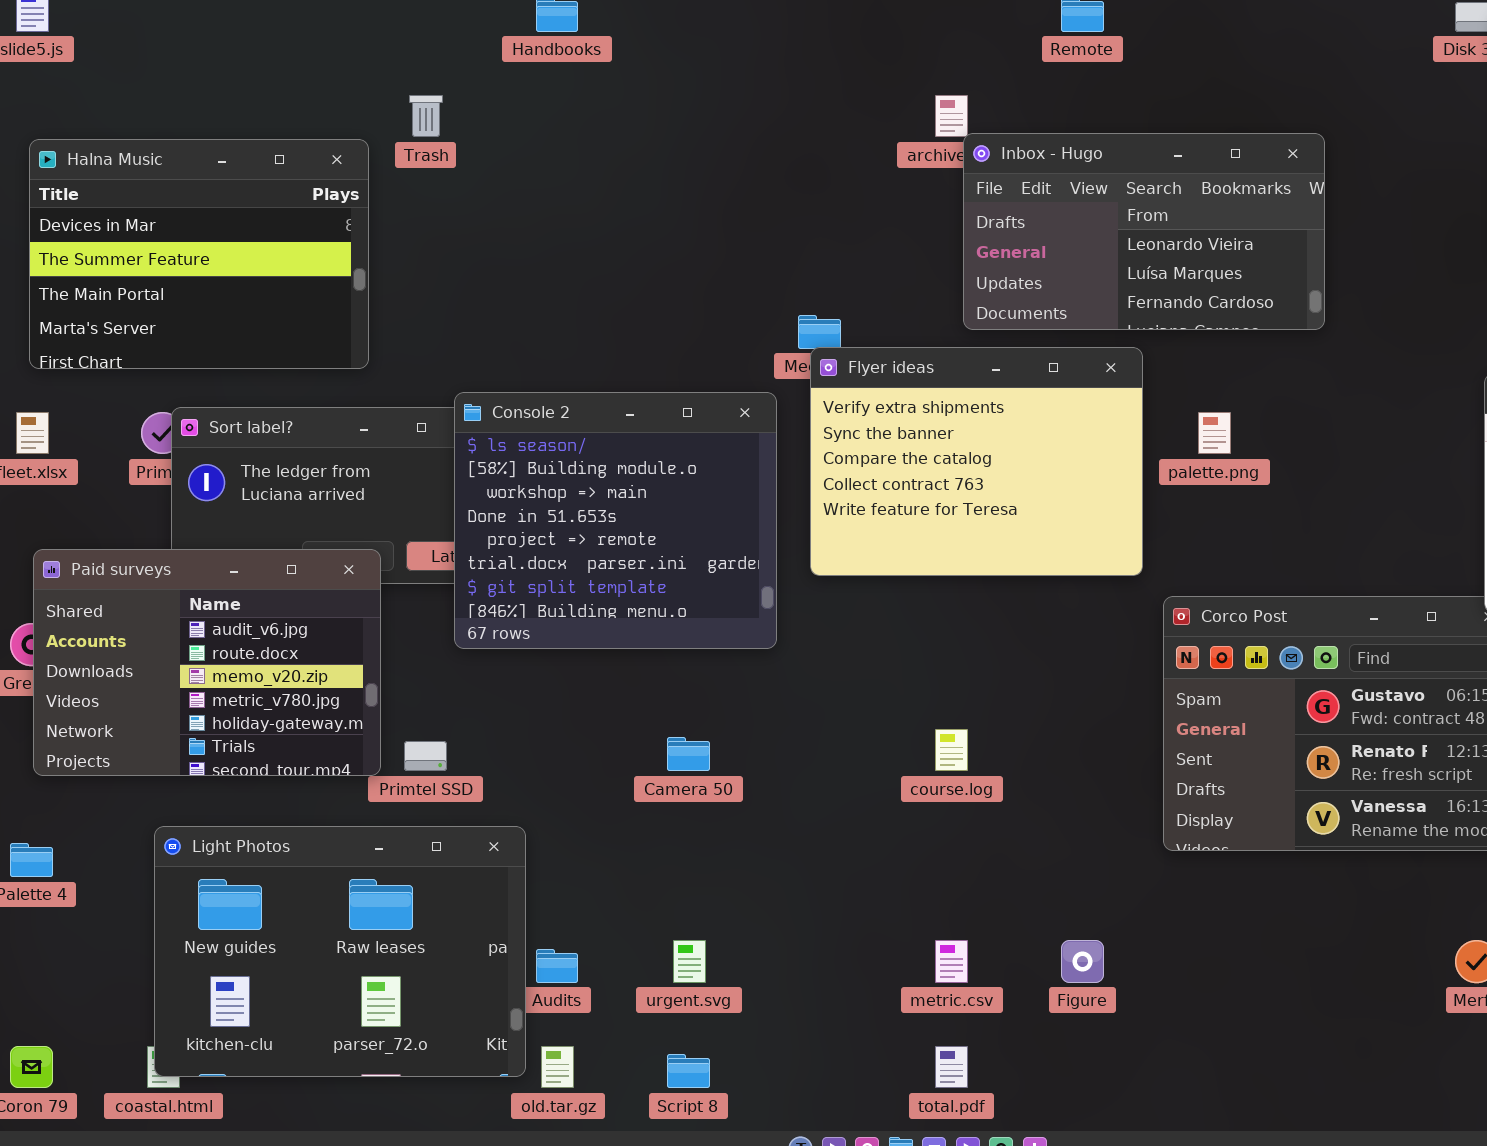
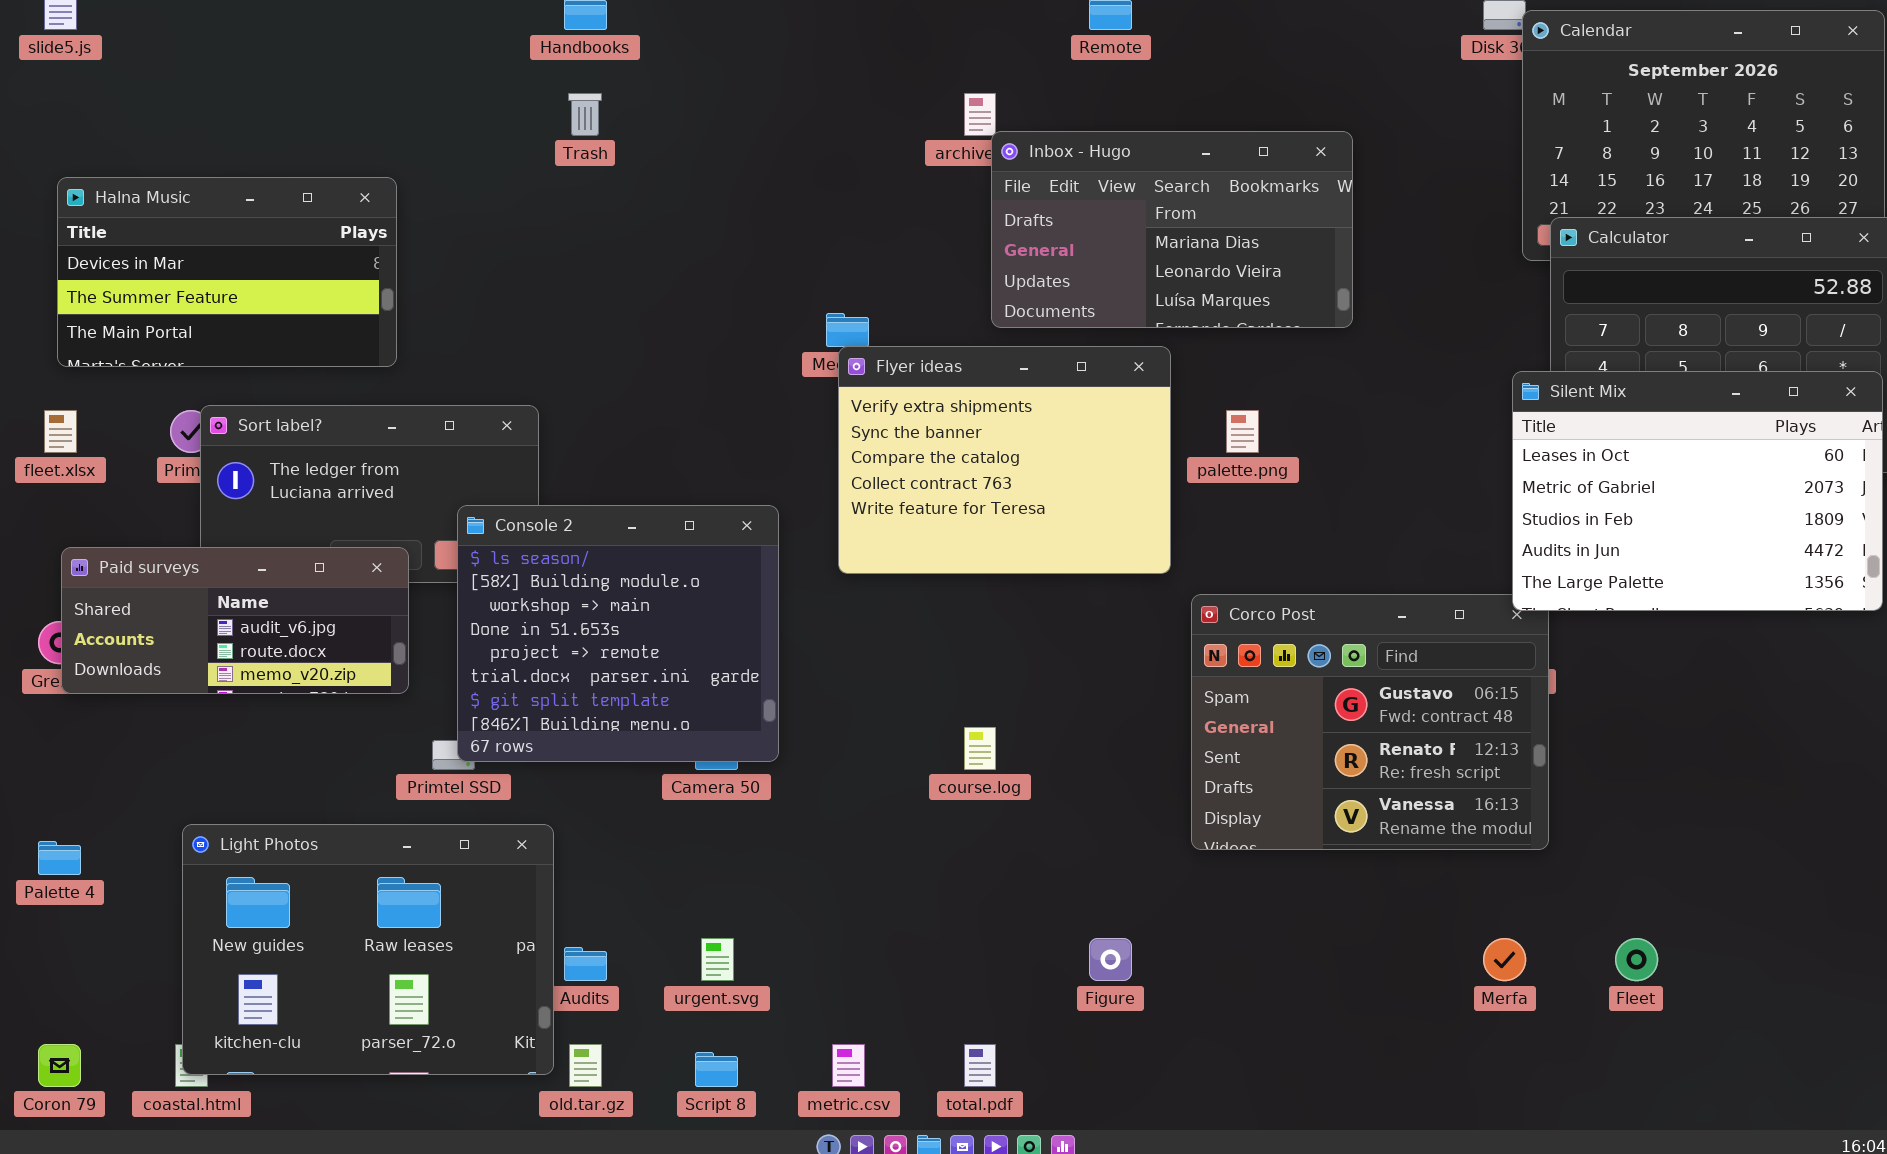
Trash: [409,95,443,137] -> [568,93,602,136], moved
Inbox - Hugo: [963,133,1325,330] -> [991,131,1353,328], scrolled up 1 row
Halna Music: [29,139,369,369] -> [57,177,397,367], resized
Console 2: [454,392,777,649] -> [457,505,779,762], moved
Paid surveys: [33,549,381,776] -> [61,547,409,694], resized
metric.csv: [935,940,968,983] -> [832,1044,865,1087], moved

